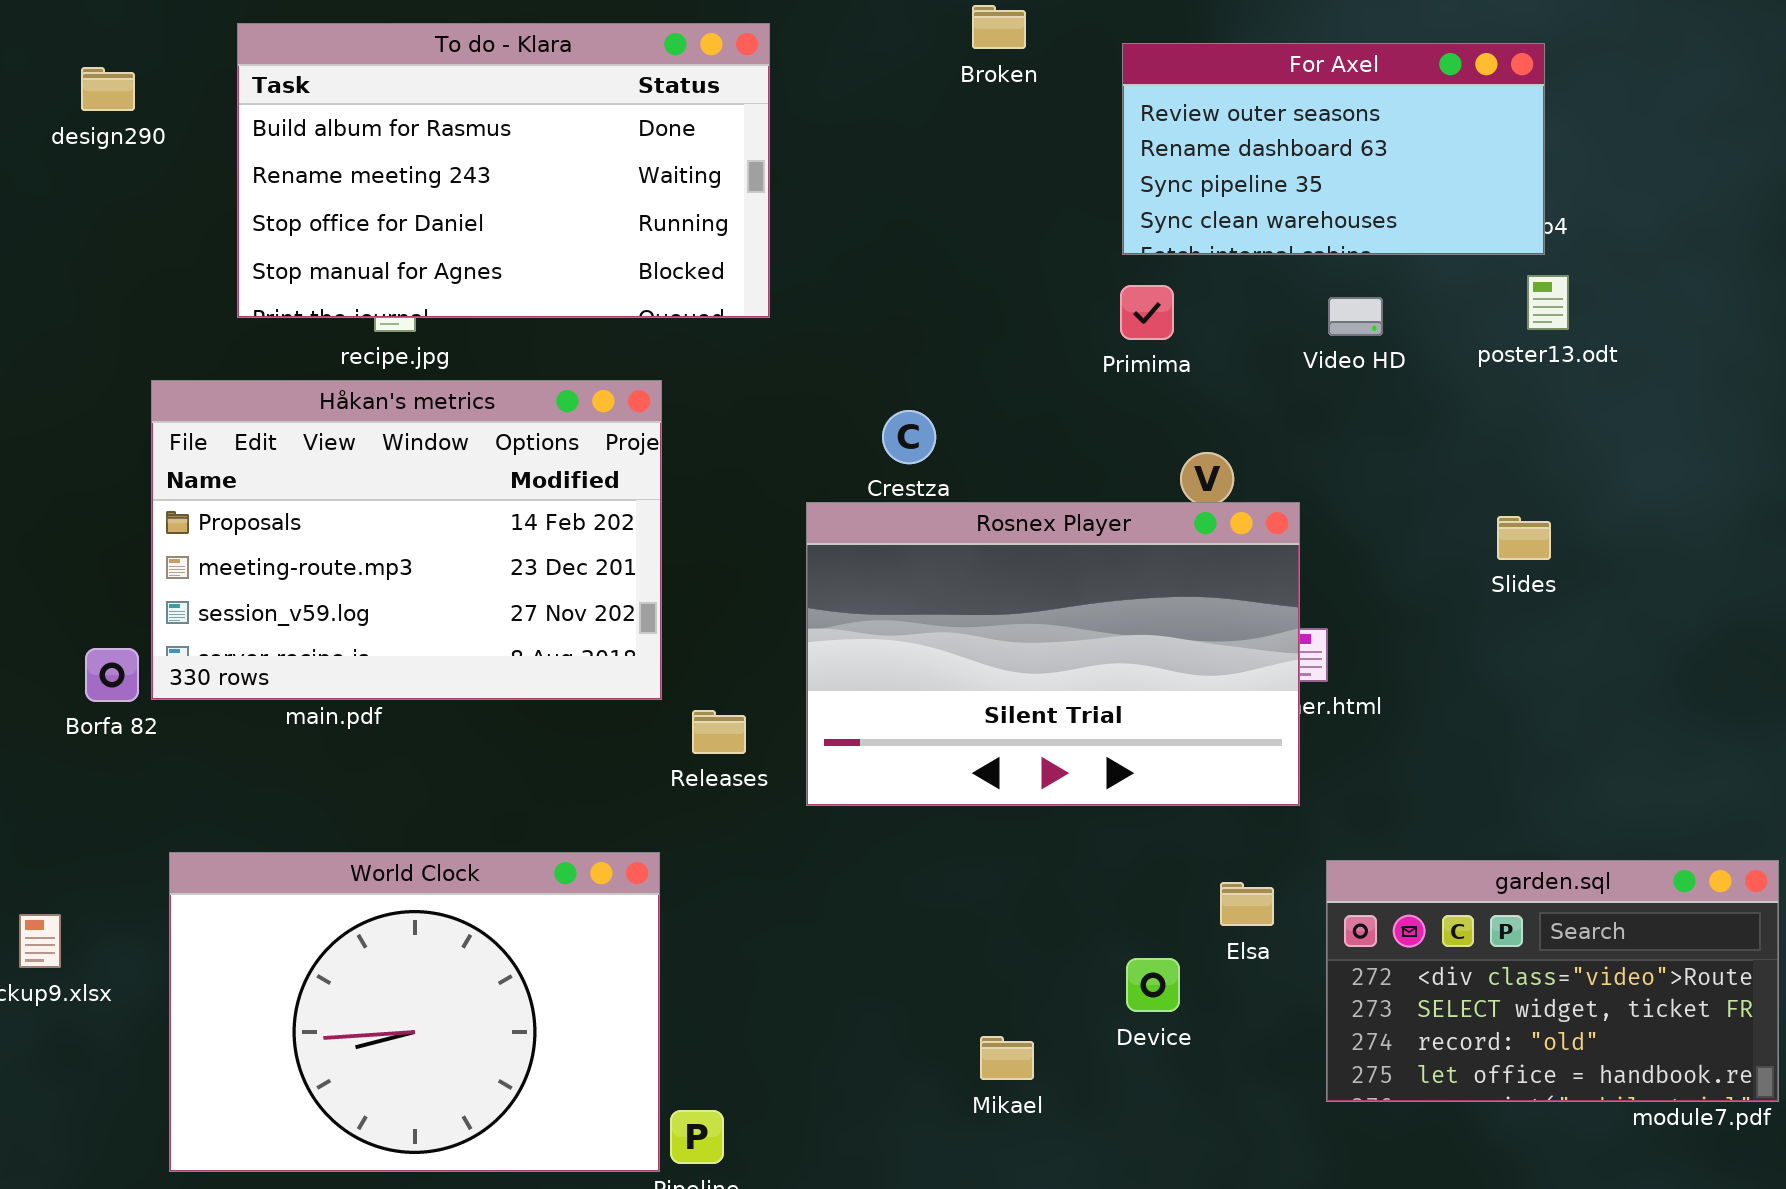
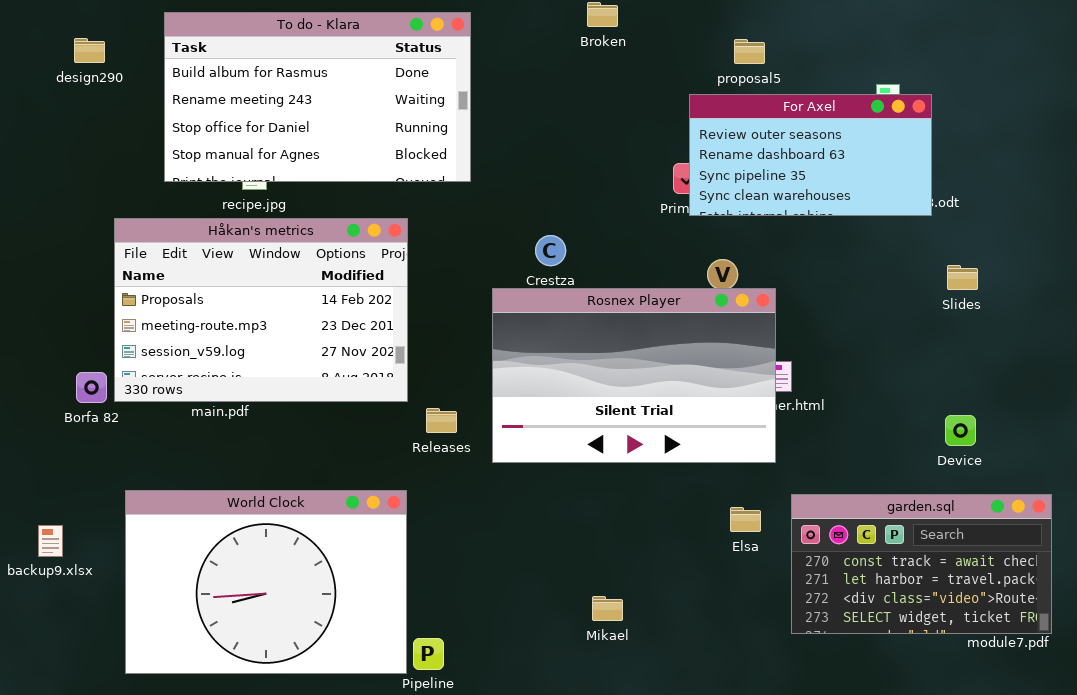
For Axel: [1122,43,1545,255] -> [689,94,932,216], moved
Slides: [1497,516,1551,560] -> [947,265,978,290], moved
garden.sql: [1326,860,1779,1102] -> [791,494,1052,634], scrolled up 2 rows
Device: [1126,958,1180,1012] -> [945,415,976,446], moved

